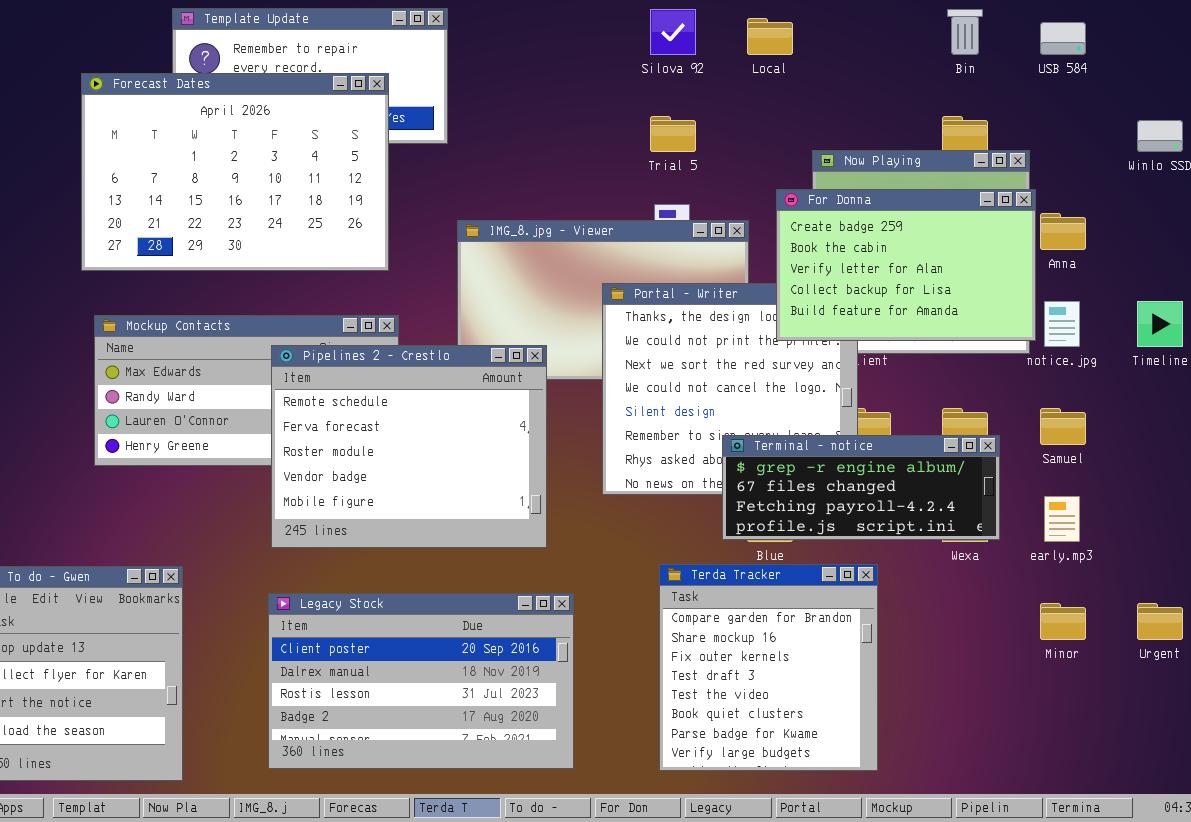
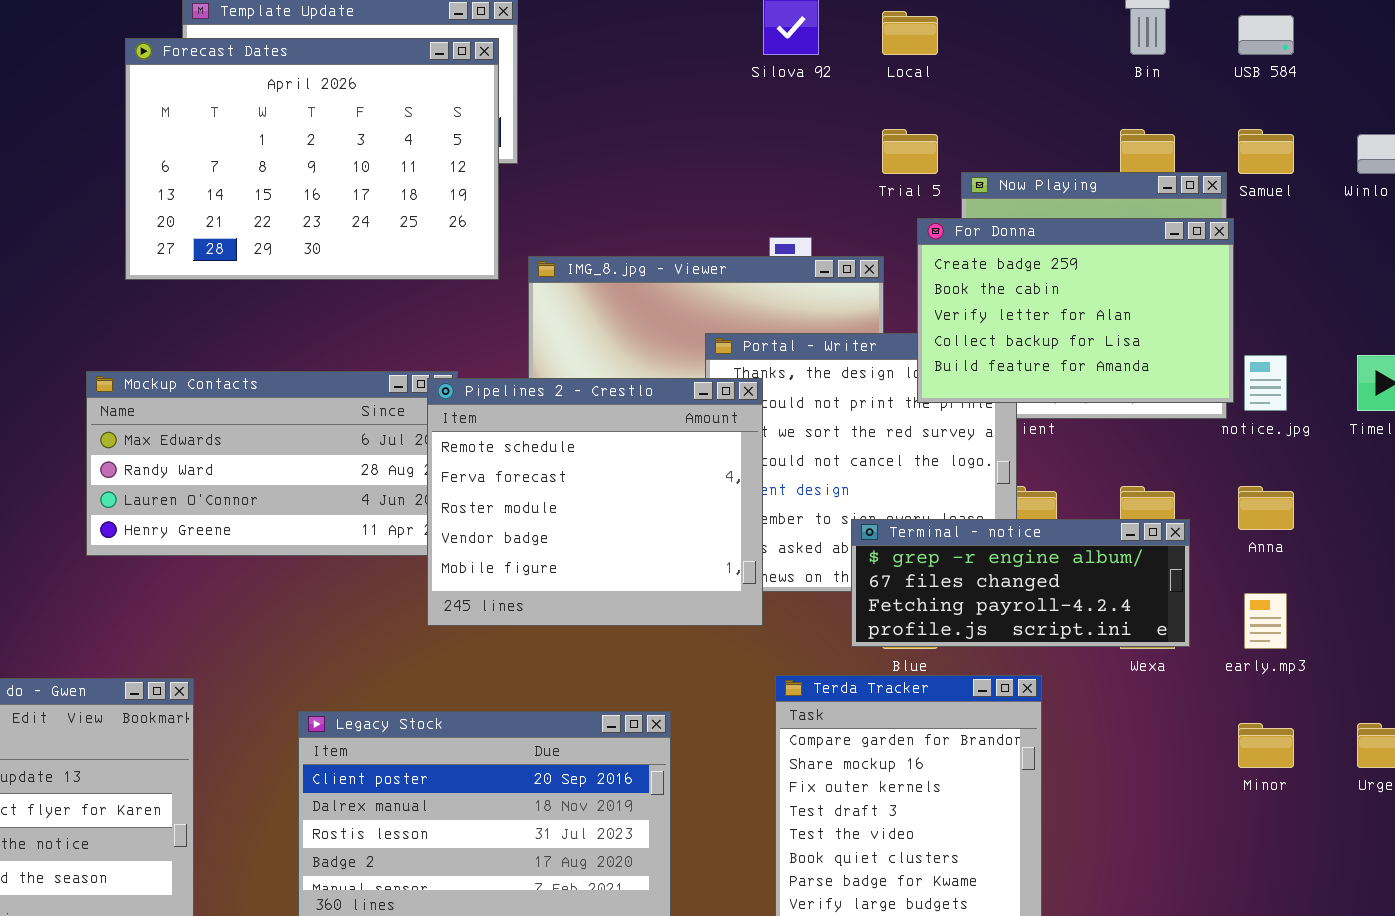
Forecast Dates: [81,73,389,271] -> [125,38,499,280], moved
Trial 5: [650,116,696,152] -> [882,129,938,174], moved
Anna: [1040,213,1086,250] -> [1238,486,1294,530], moved
Pipelines 2 - Crestlo: [271,345,547,548] -> [427,378,763,626], moved
Samuel: [1040,408,1086,445] -> [1238,129,1294,174], moved

